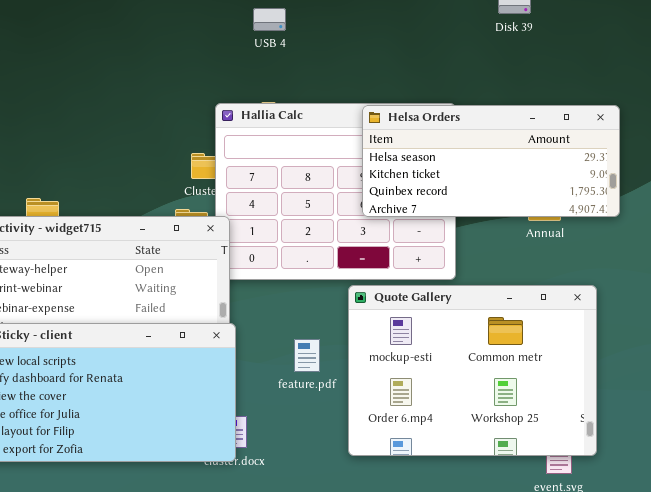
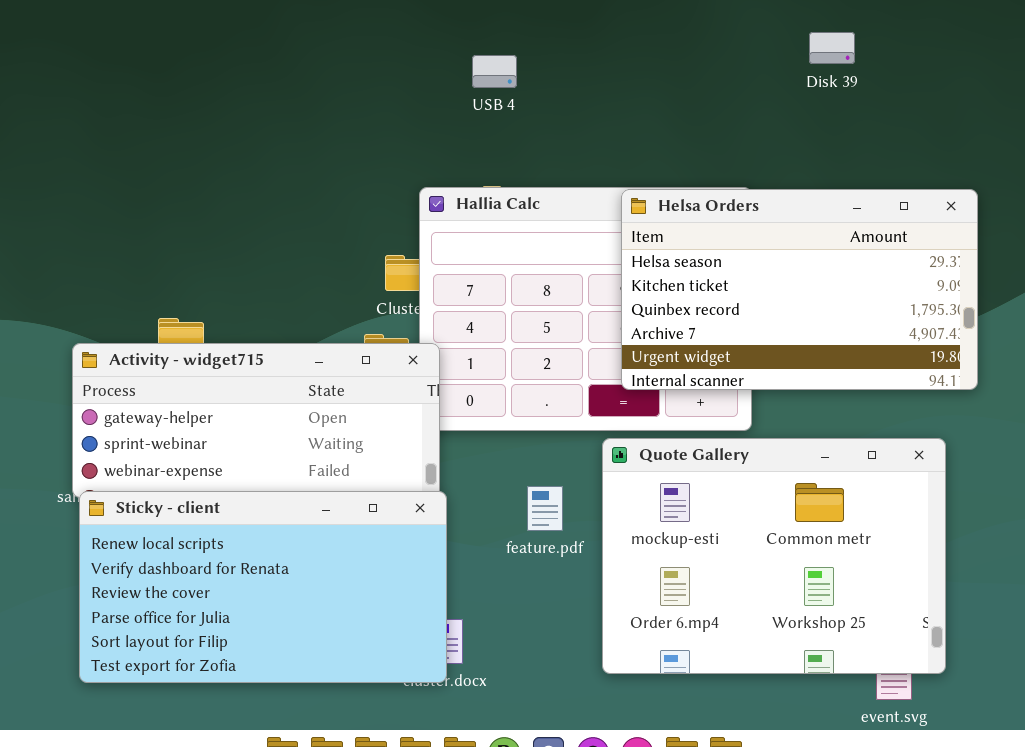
Helsa Orders: [362,105,620,217] -> [621,189,978,390], resized
feature.pdf: [294,339,320,372] -> [527,486,563,531], moved

